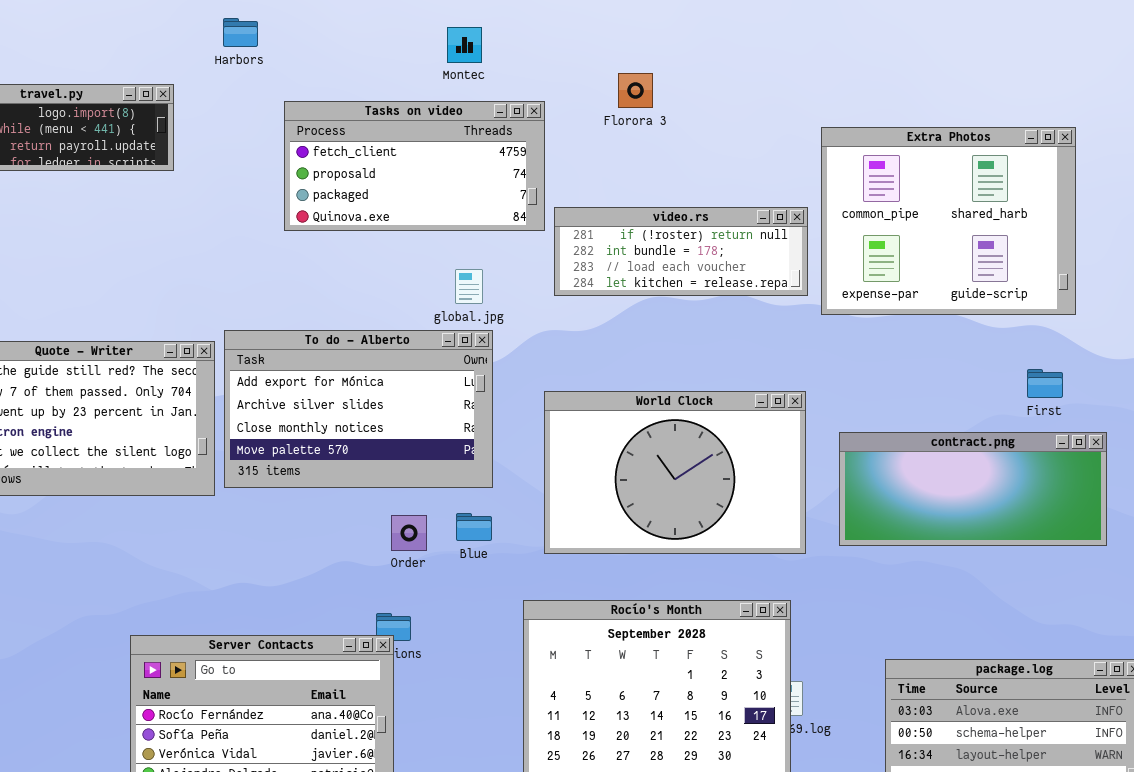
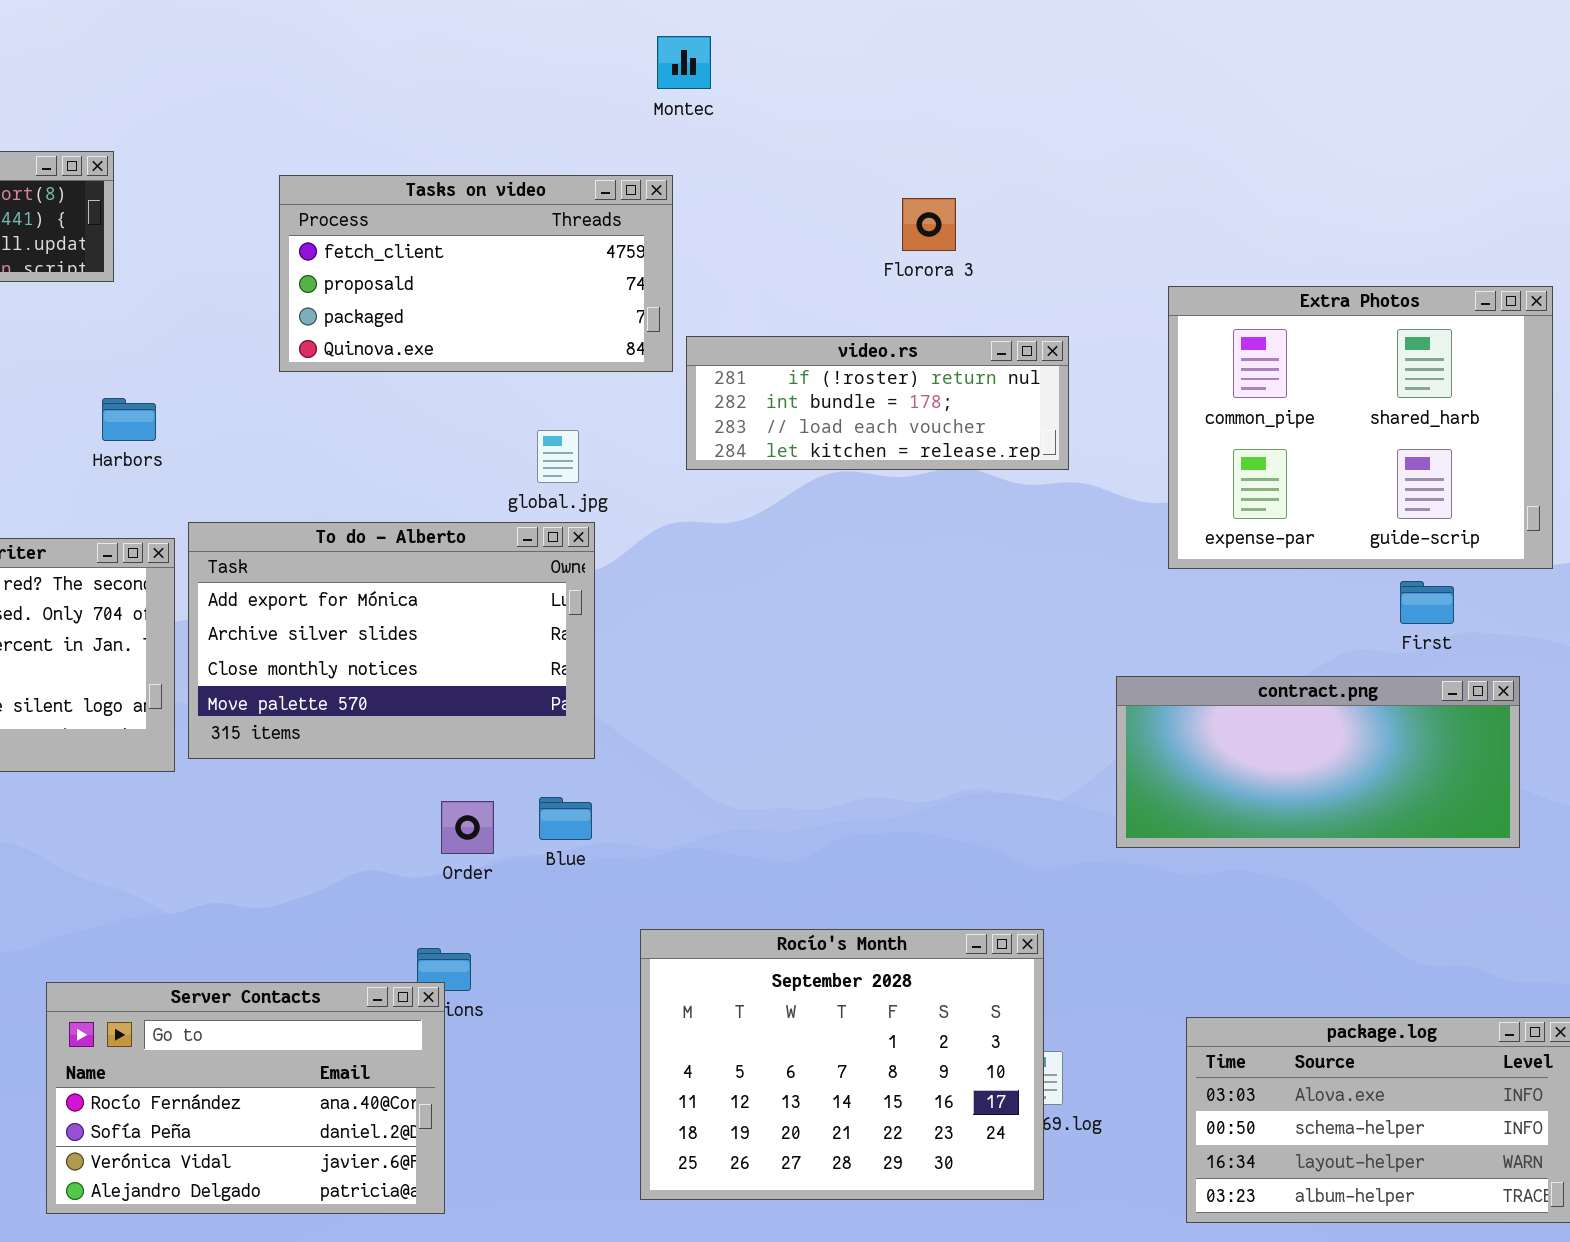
Harbors: [223,18,258,47] -> [102,398,156,441], moved
Montec: [447,27,482,63] -> [657,36,711,89], moved
Florora 3: [618,73,653,108] -> [902,198,956,251], moved
Extra Photos: [821,127,1076,315] -> [1168,286,1553,569], moved
World Clock: [544,391,806,554] -> none, closed

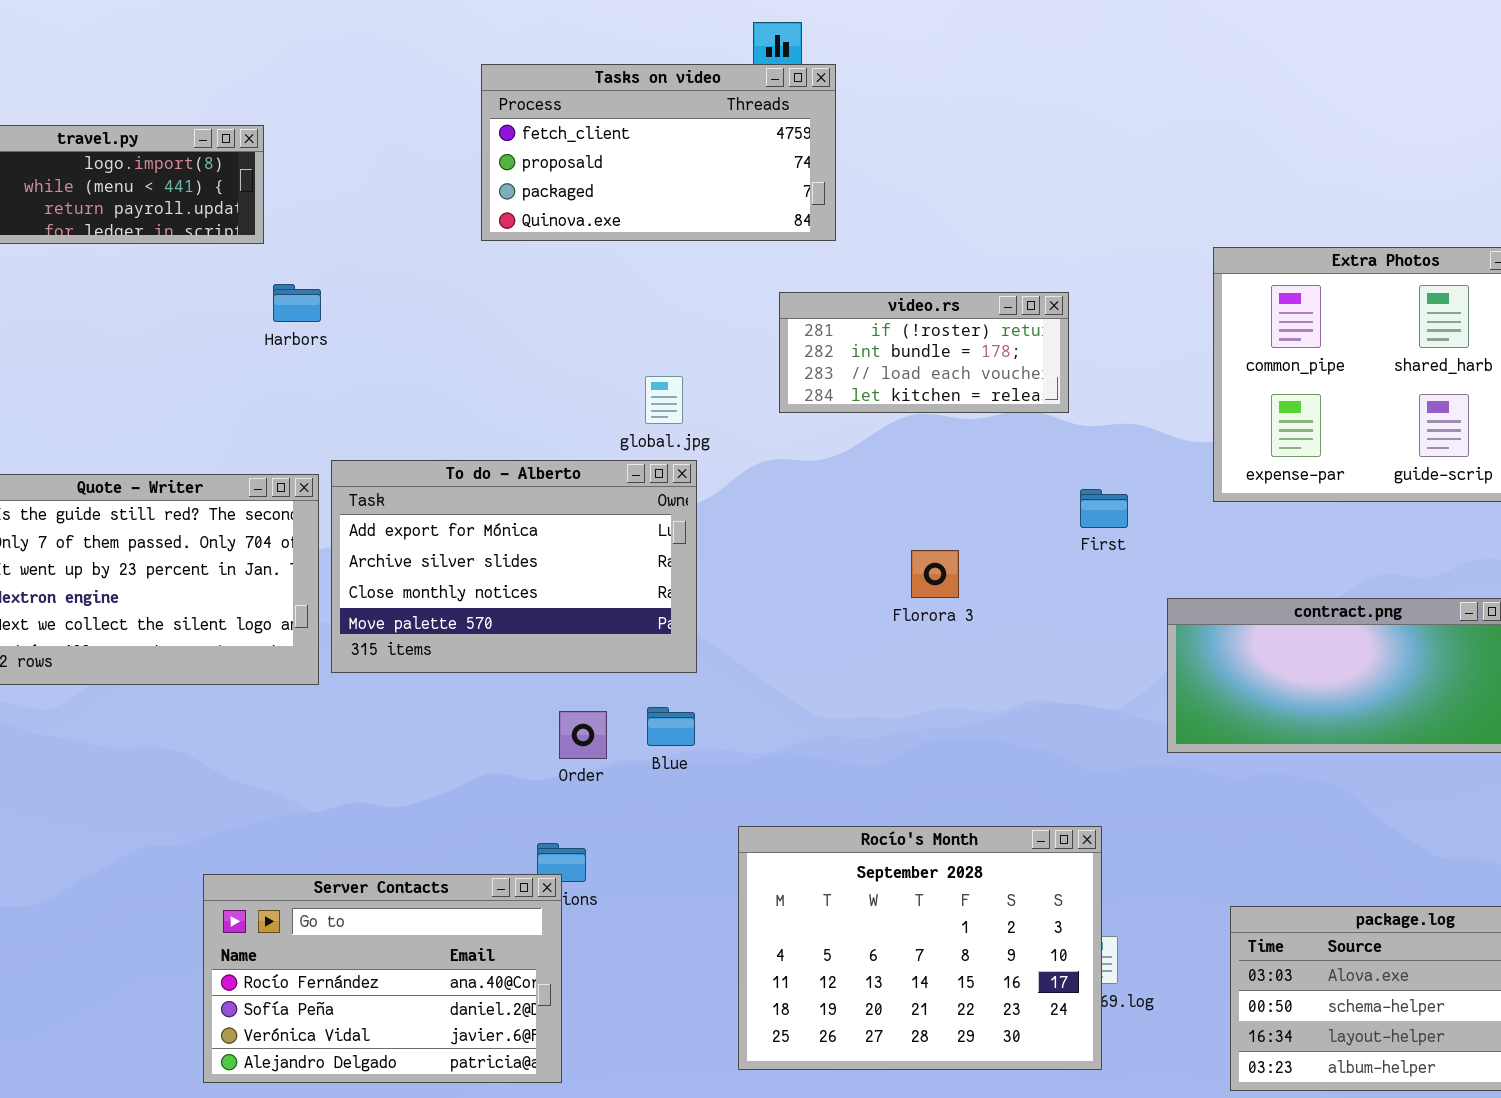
Tasks on video: [279,175,673,372] -> [481,64,836,241], moved
Florora 3: [902,198,956,251] -> [911,550,959,598], moved
video.rs: [686,336,1069,470] -> [779,292,1069,413], resized
Harbors: [102,398,156,441] -> [273,284,321,322], moved
First: [1400,581,1454,624] -> [1080,489,1128,528], moved

